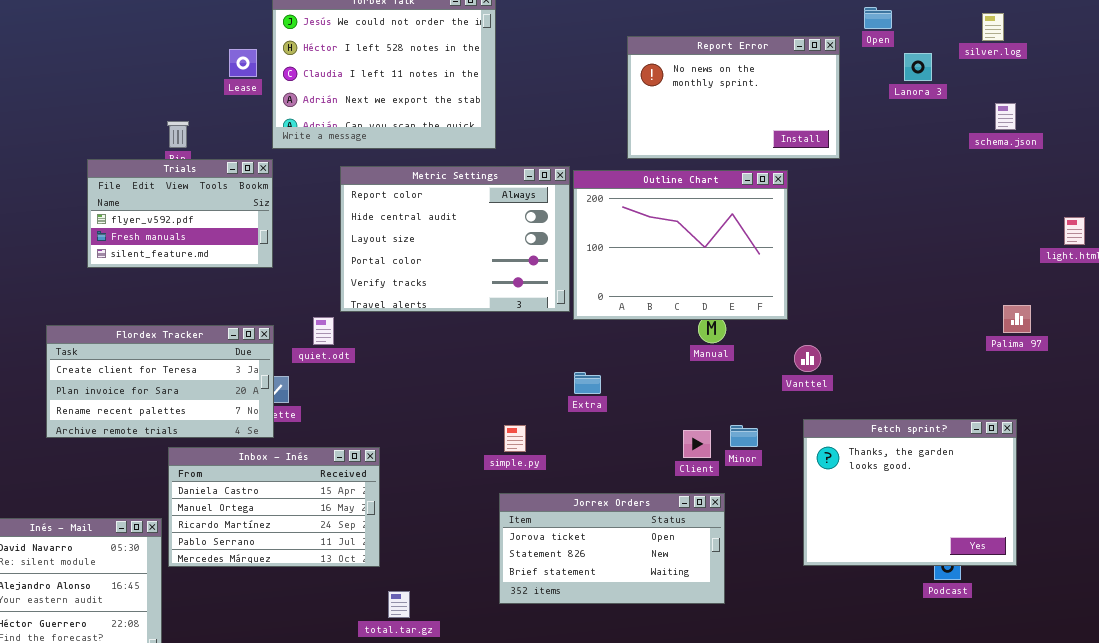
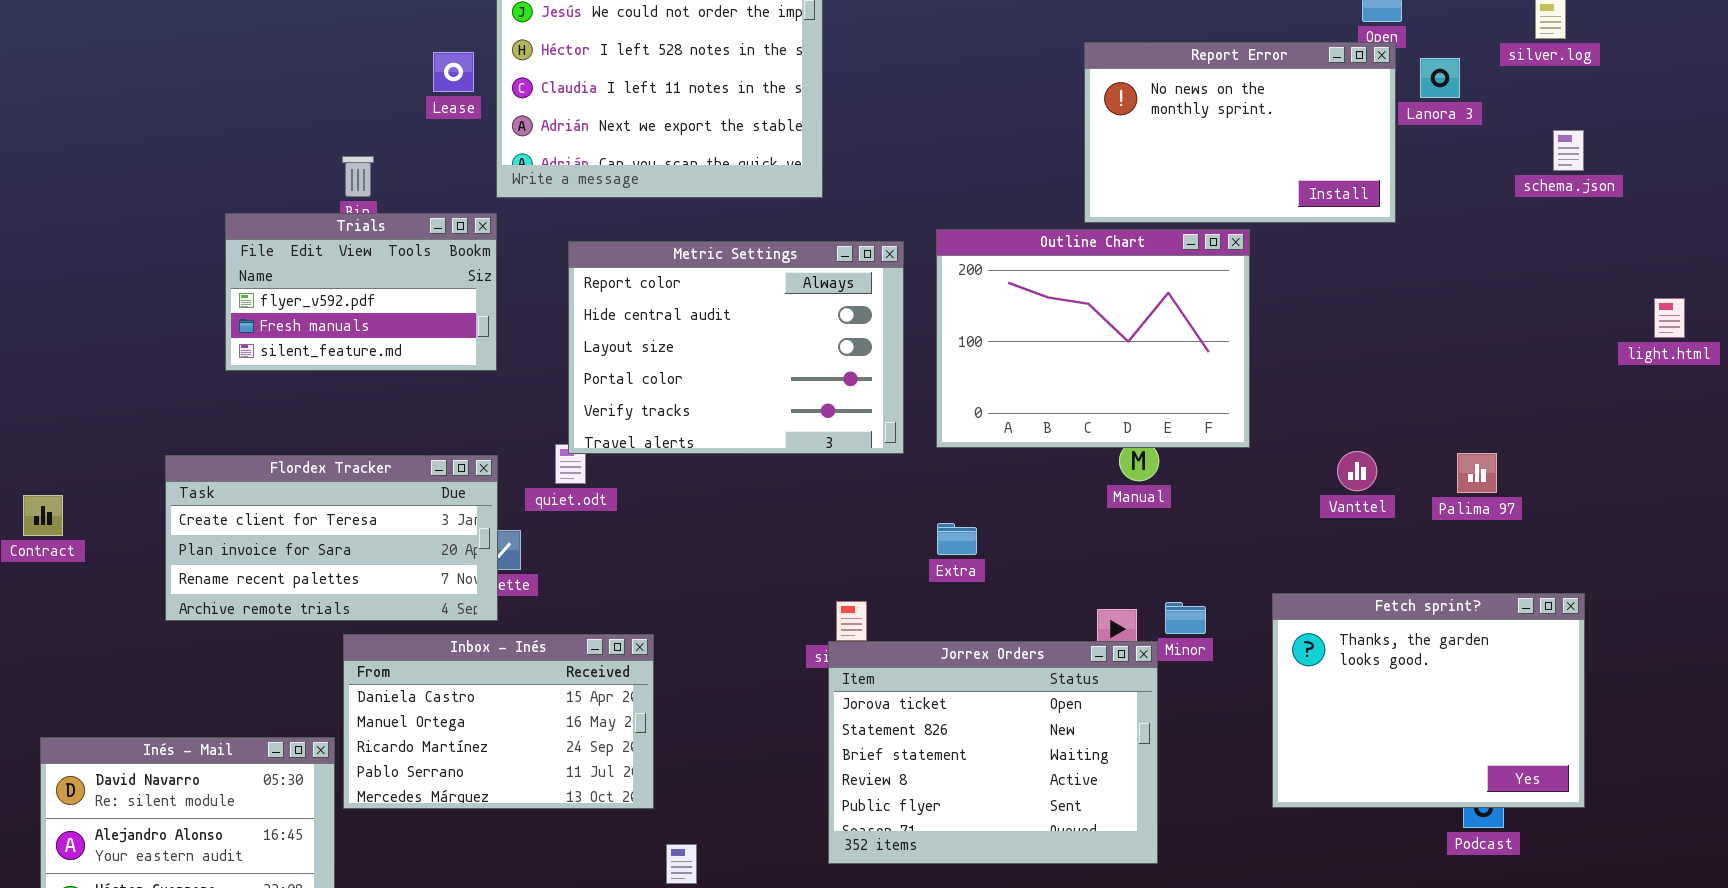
Report Error: [627,36,840,159] -> [1084,42,1396,223], moved
Metric Settings: [340,166,570,312] -> [568,241,904,454], moved
Palima 97: [1003,305,1031,333] -> [1457,453,1497,493], moved
Vanttel: [794,345,821,372] -> [1337,451,1377,491], moved
Jorrex Orders: [499,493,725,604] -> [828,641,1158,864], resized

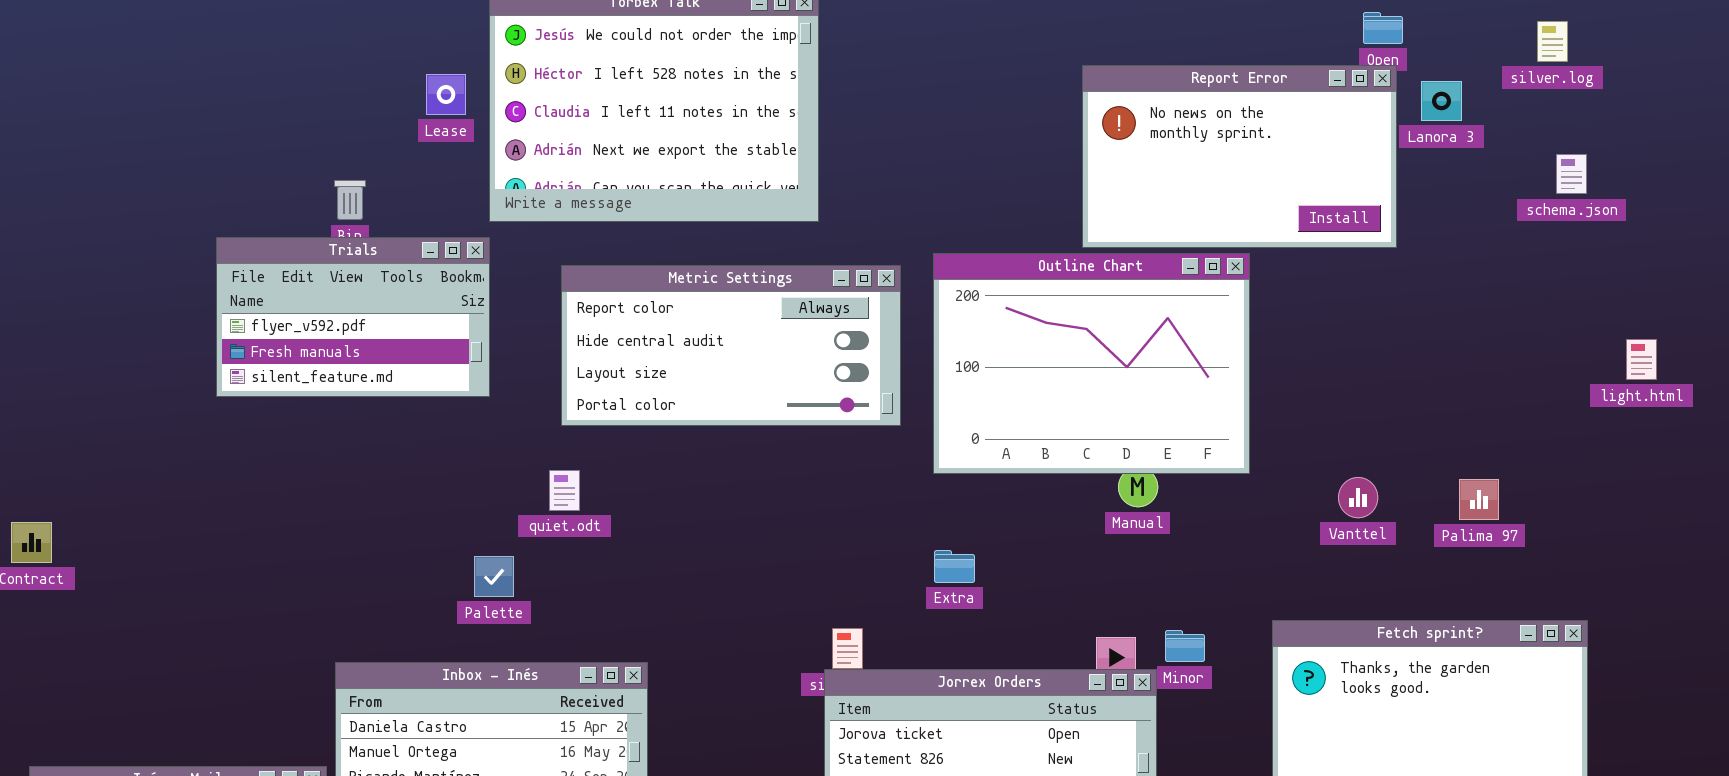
Metric Settings: [568,241,904,454] -> [561,265,901,426], resized
light.html: [1654,298,1685,338] -> [1626,339,1657,380], moved
Flordex Tracker: [165,455,498,621] -> none, closed

